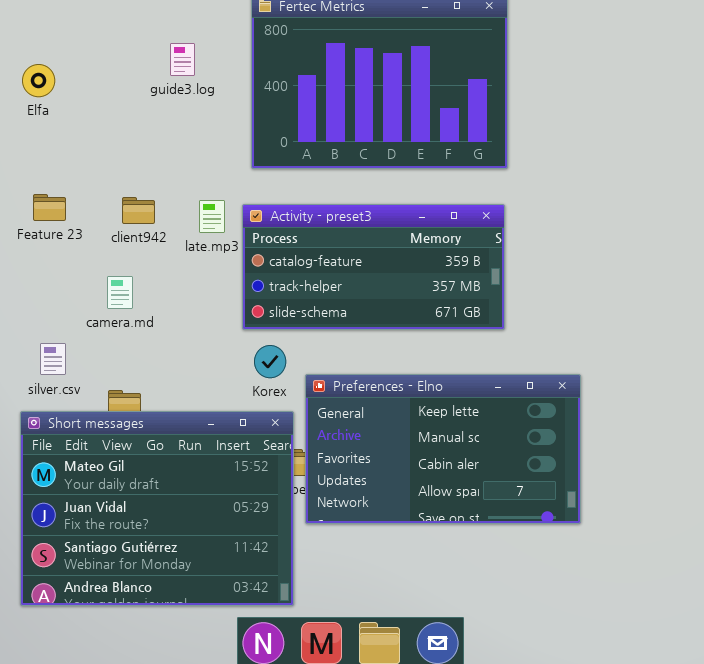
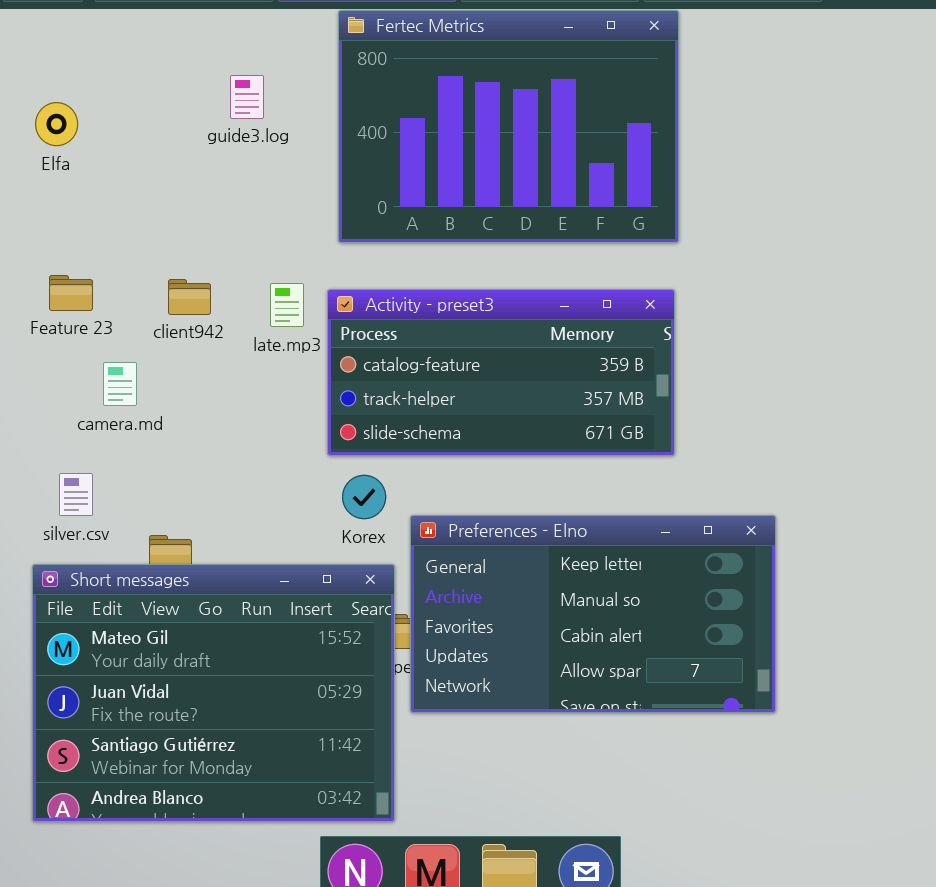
camera.md: [107,276,133,309] -> [103,362,137,406], moved

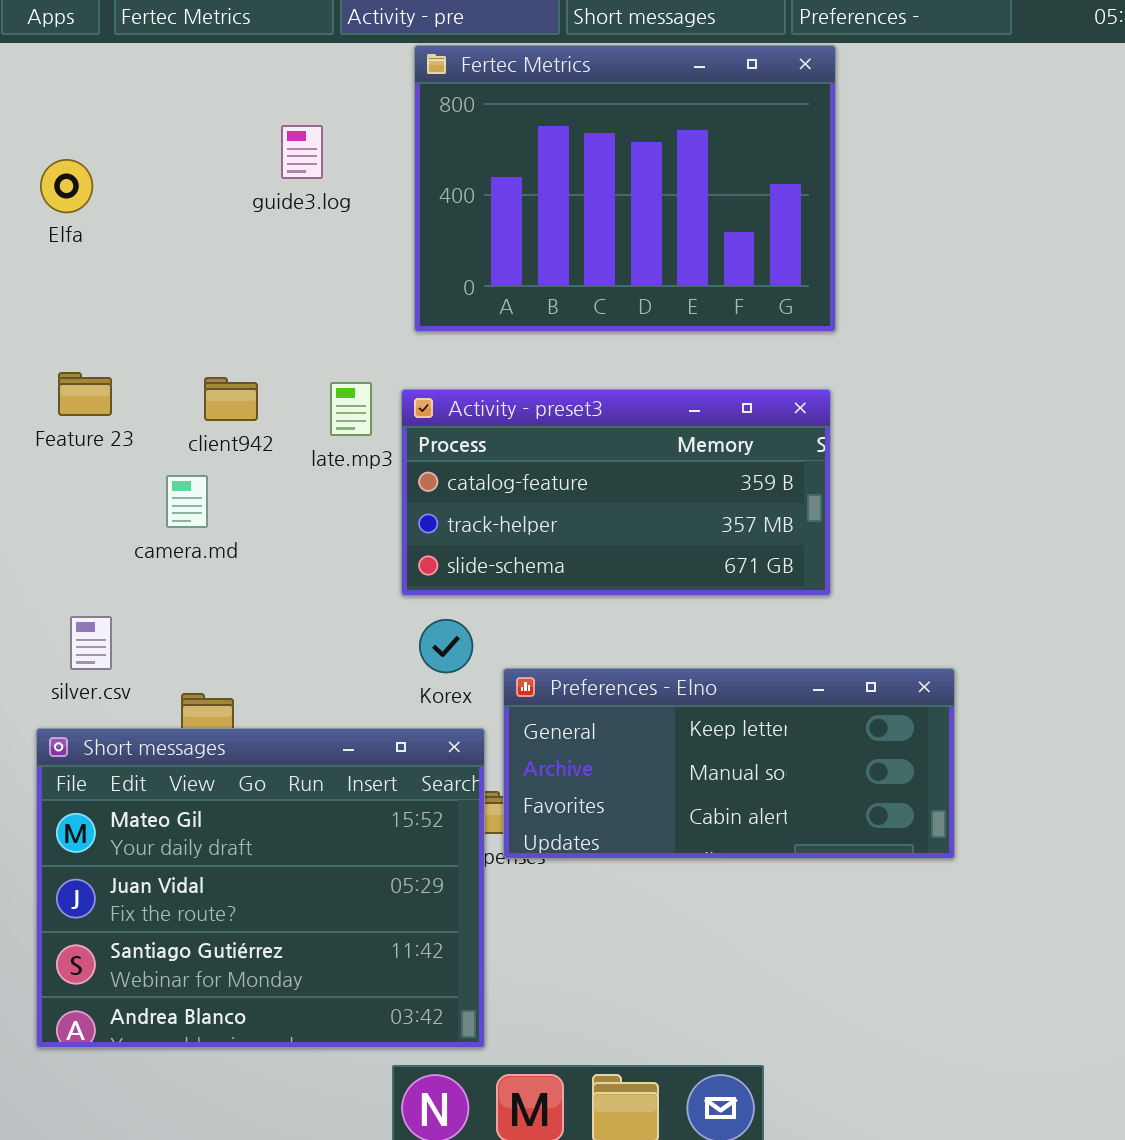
camera.md: [103,362,137,406] -> [166,475,208,528], moved
Preferences - Elno: [410,515,776,713] -> [503,668,955,859], resized

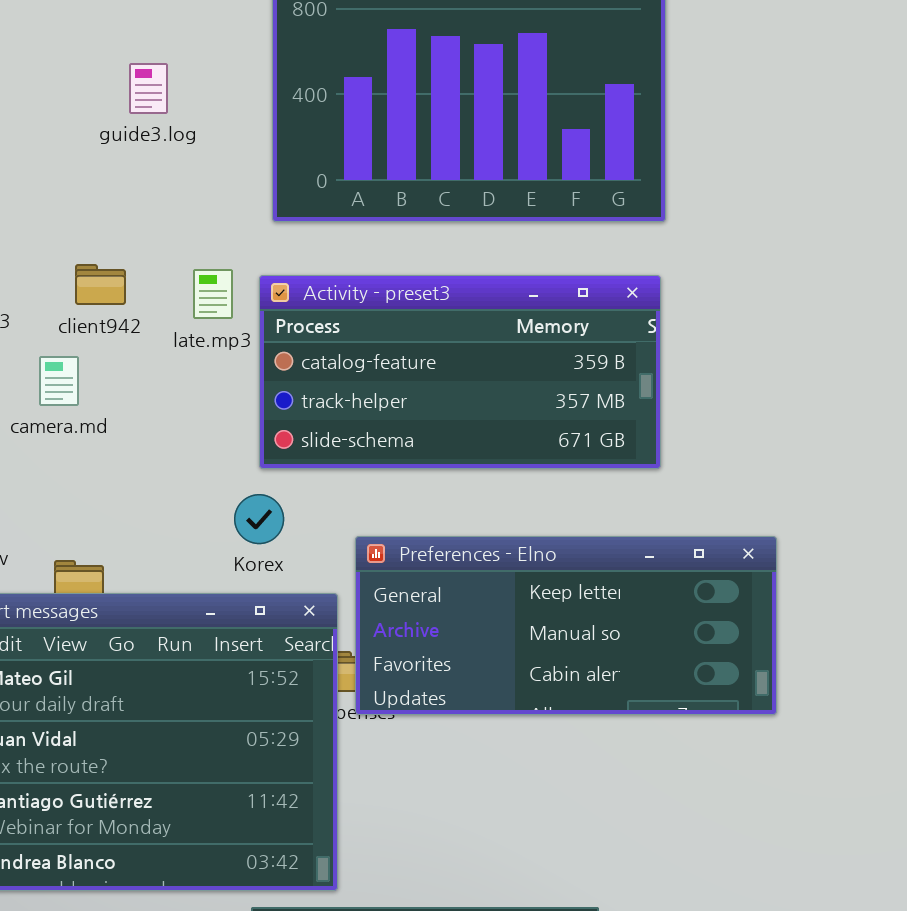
guide3.log: [281,125,323,179] -> [129,63,168,114], moved
Korex: [419,619,473,673] -> [234,494,284,544], moved

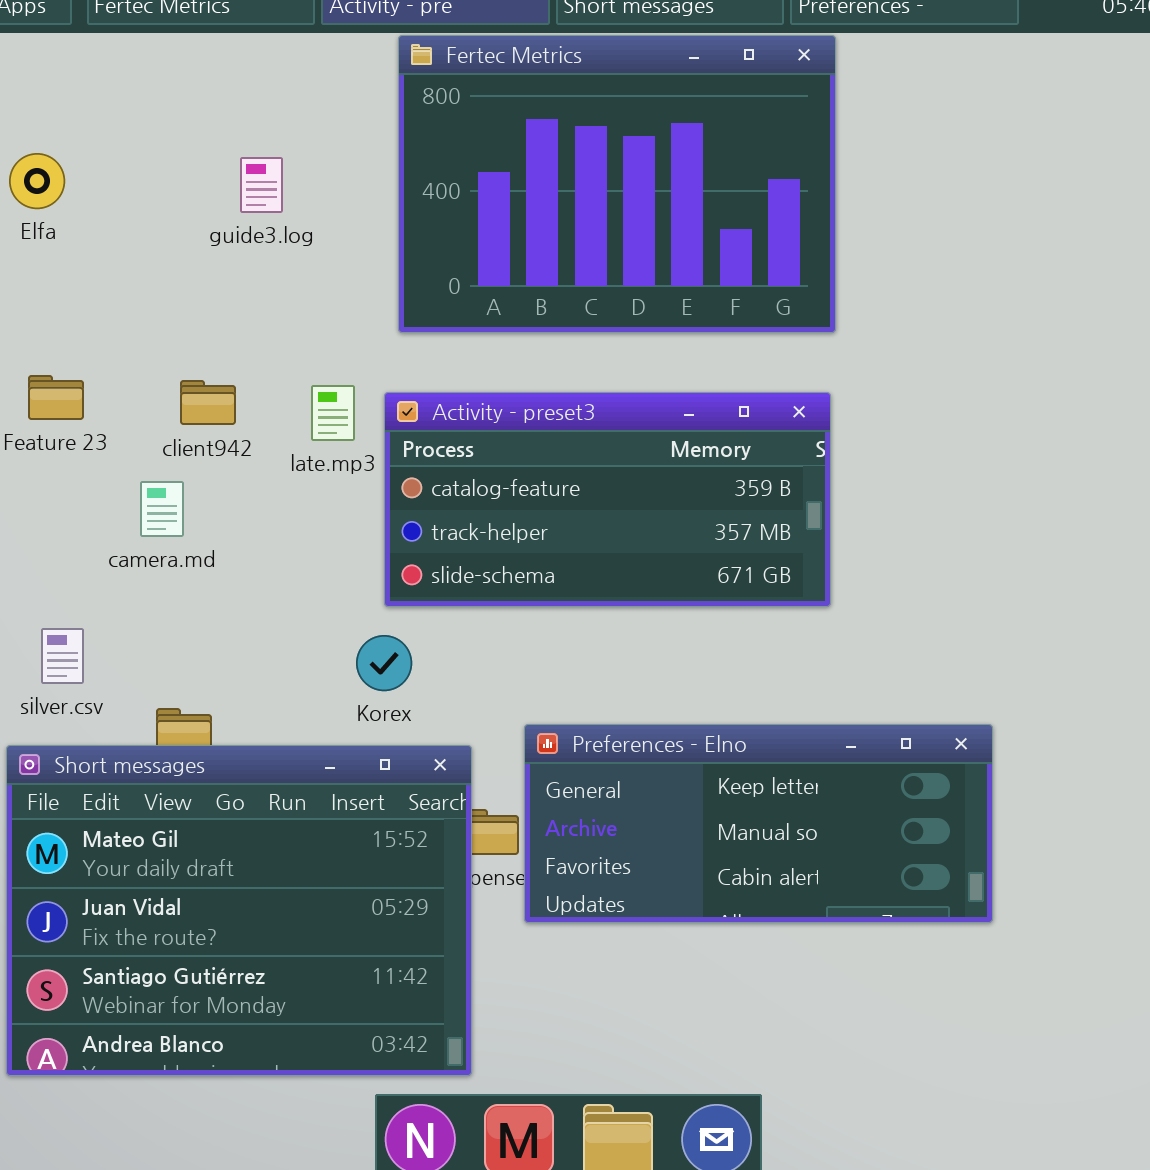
Preferences - Elno: [355,536,777,715] -> [524,724,993,923], moved

